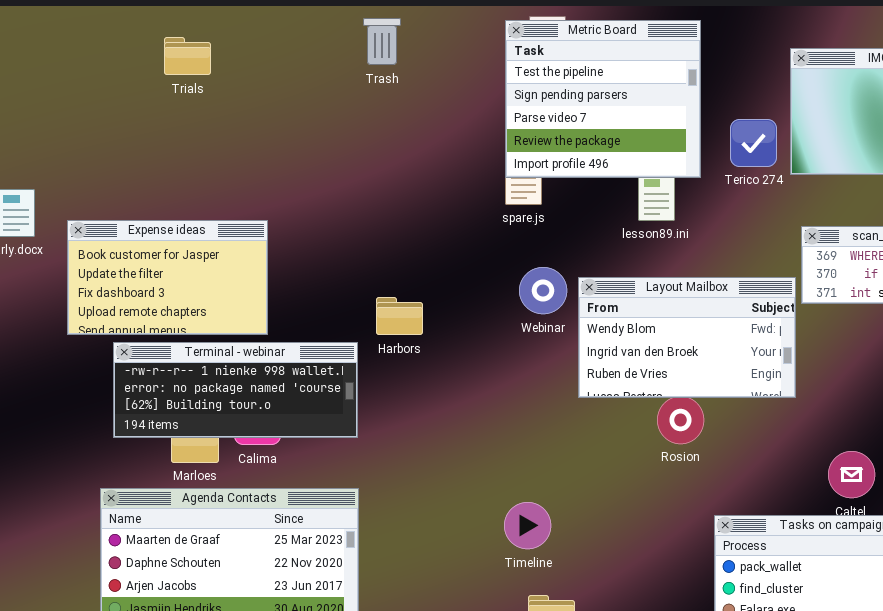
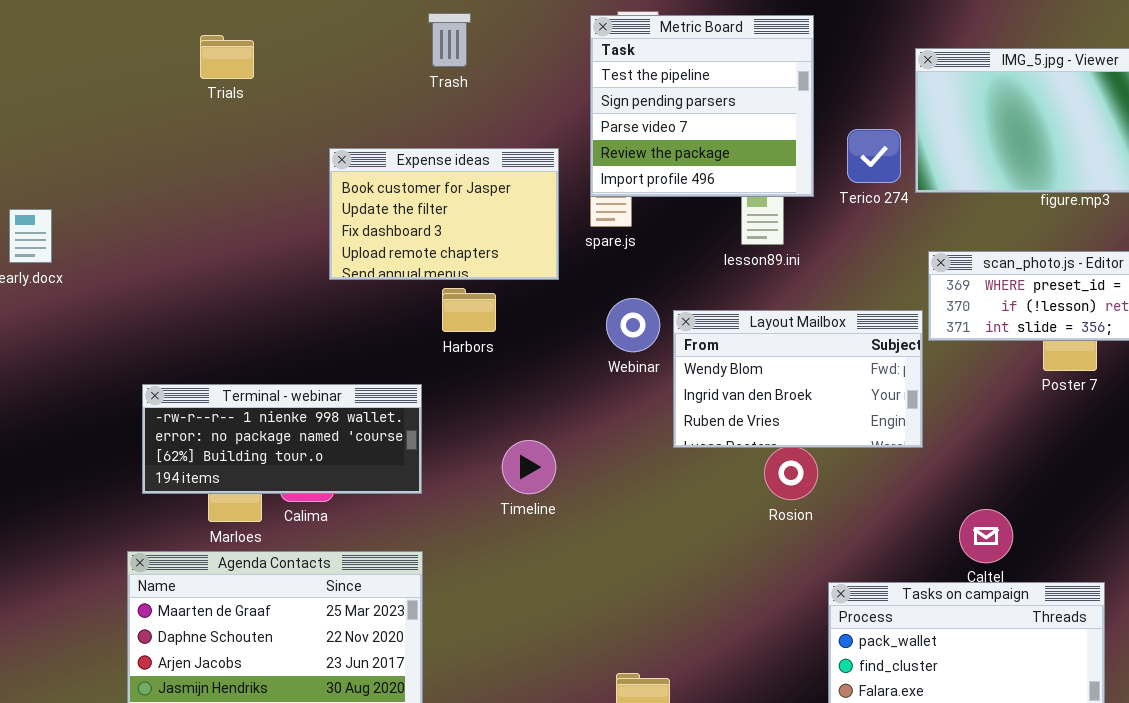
Expense ideas: [67,220,268,335] -> [329,148,559,280], moved
Harbors: [376,297,423,335] -> [442,288,496,332], moved
Timeline: [504,502,551,549] -> [502,440,556,494], moved

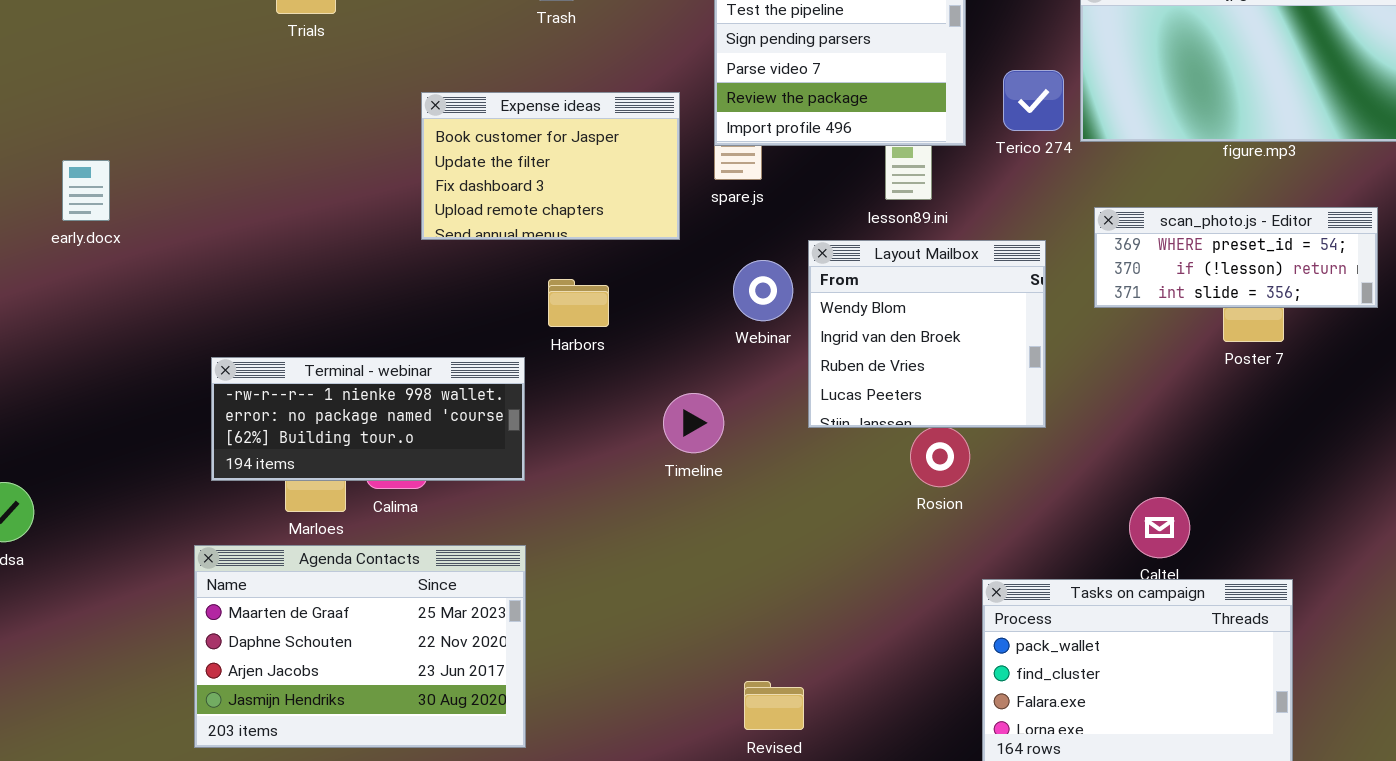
Harbors: [442,288,496,332] -> [548,279,609,327], moved
Layout Mailbox: [673,310,923,448] -> [808,240,1046,428], resized
Timeline: [502,440,556,494] -> [663,393,724,453], moved

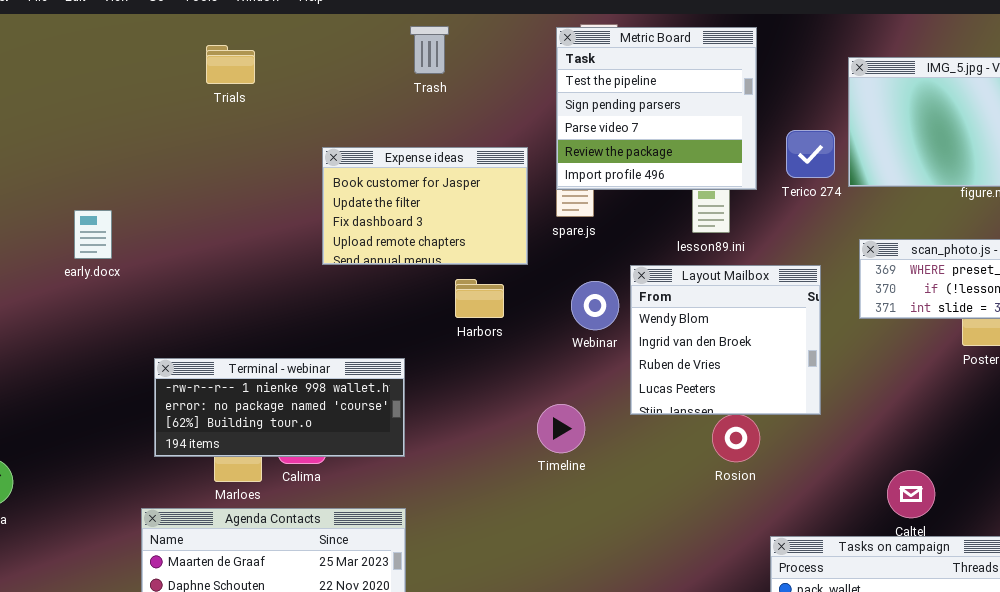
early.docx: [62,160,110,221] -> [74,210,112,259], moved
Harbors: [548,279,609,327] -> [455,279,504,318], moved
Timeline: [663,393,724,453] -> [537,404,585,453], moved

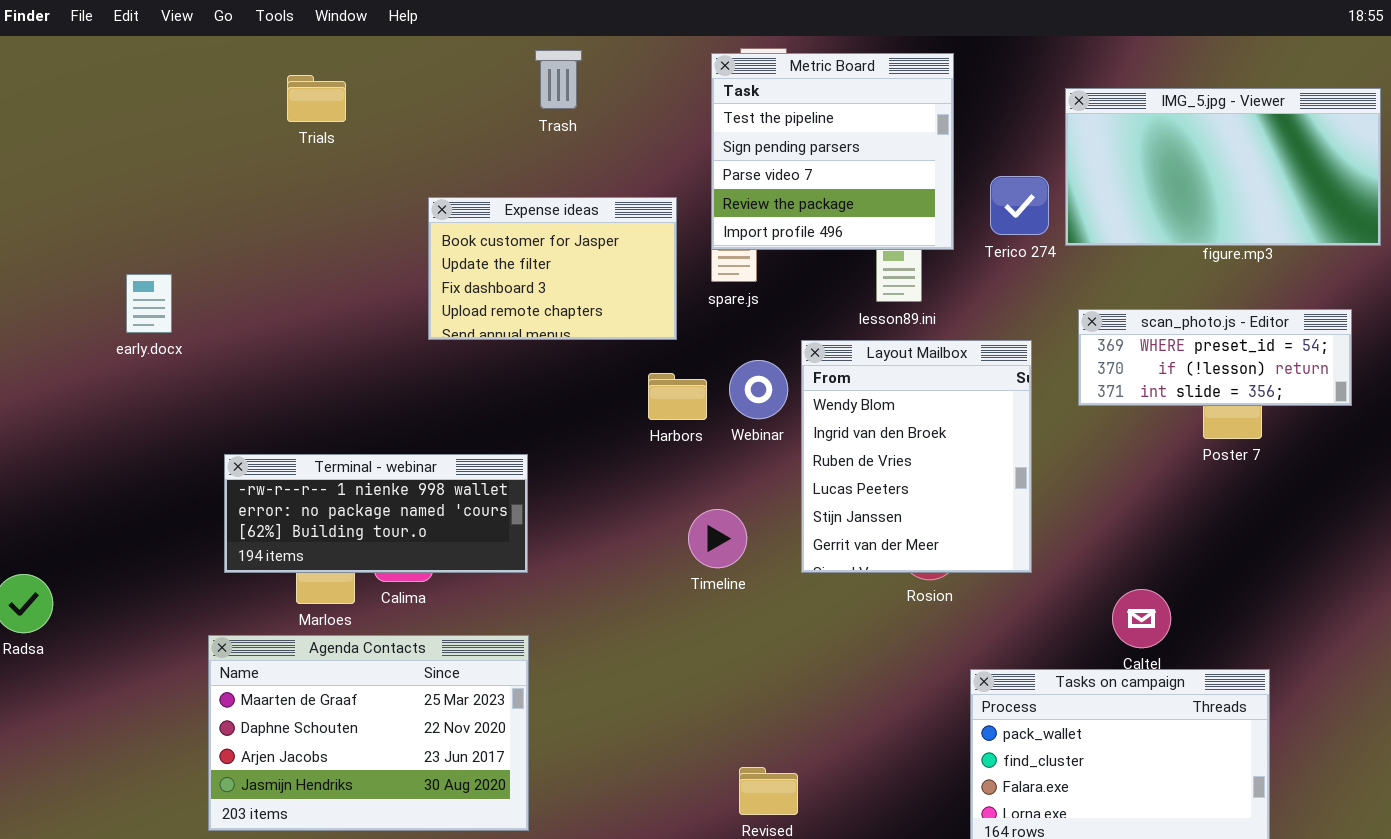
Layout Mailbox: [630,265,821,415] -> [801,340,1032,573], resized
Harbors: [455,279,504,318] -> [648,373,707,420], moved

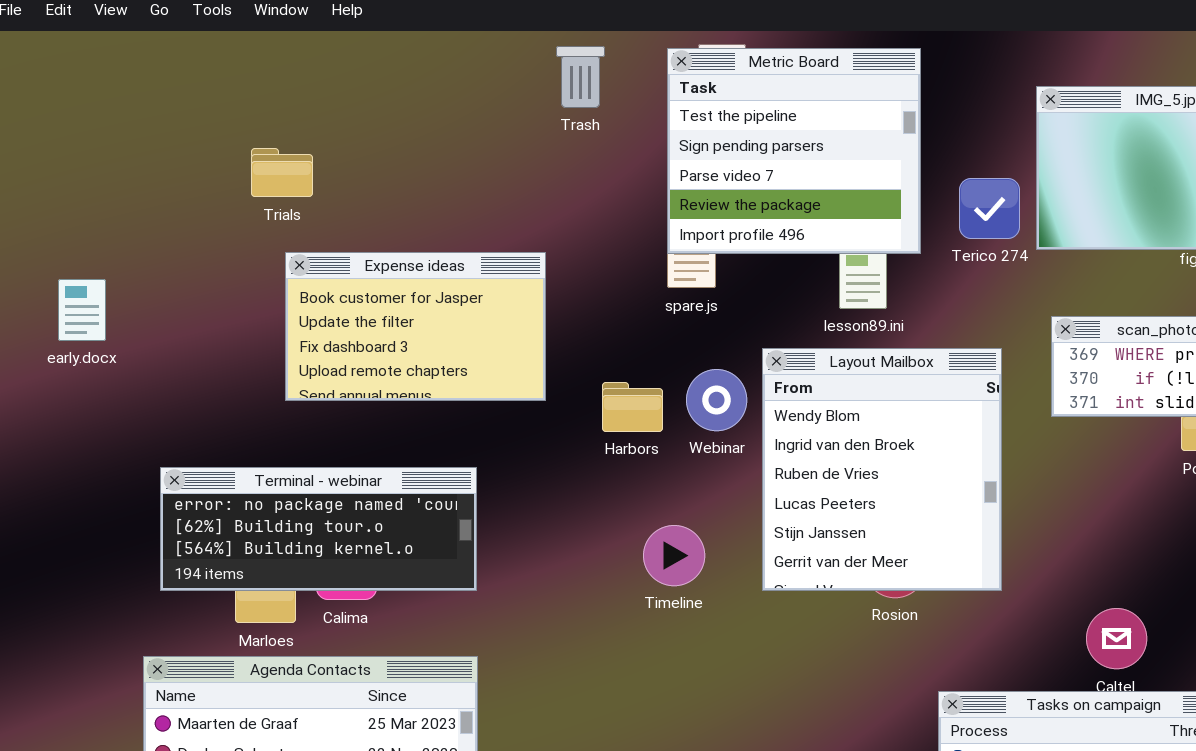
Trash: [535,50,582,109] -> [556,46,605,108], moved
Trials: [287,75,346,122] -> [251,148,313,197], moved
Expense ideas: [428,197,677,340] -> [285,252,546,401], moved
Terminal - webinar: [224,454,528,573] -> [160,467,477,591], scrolled down 1 row

